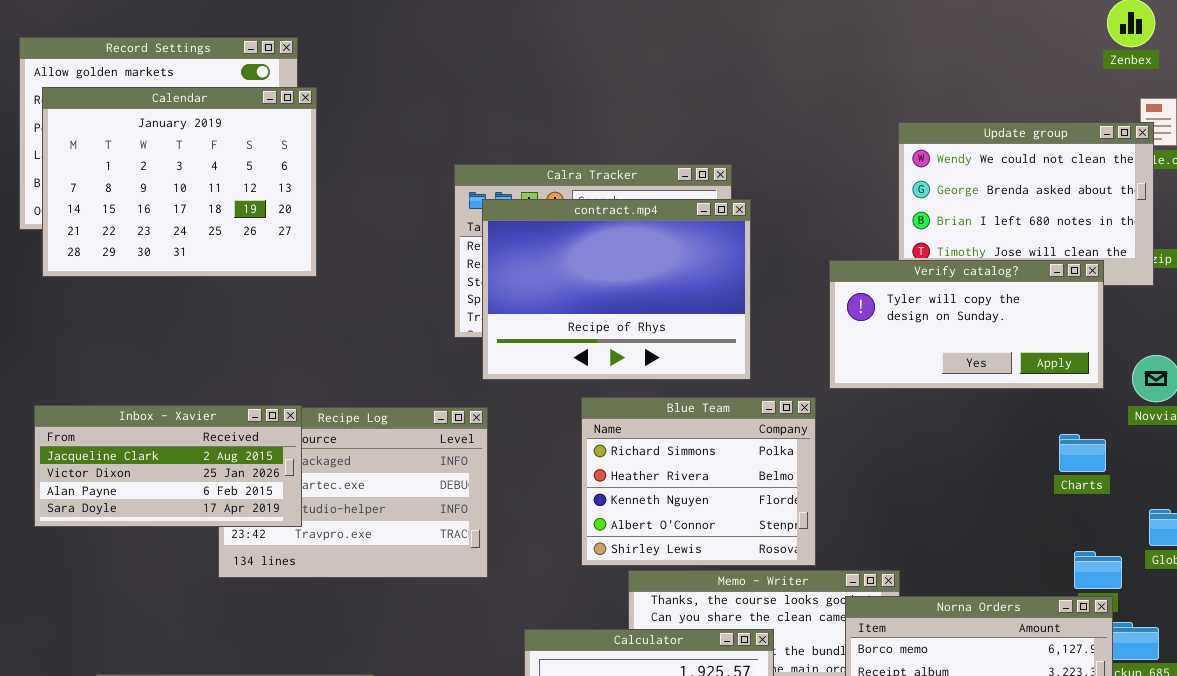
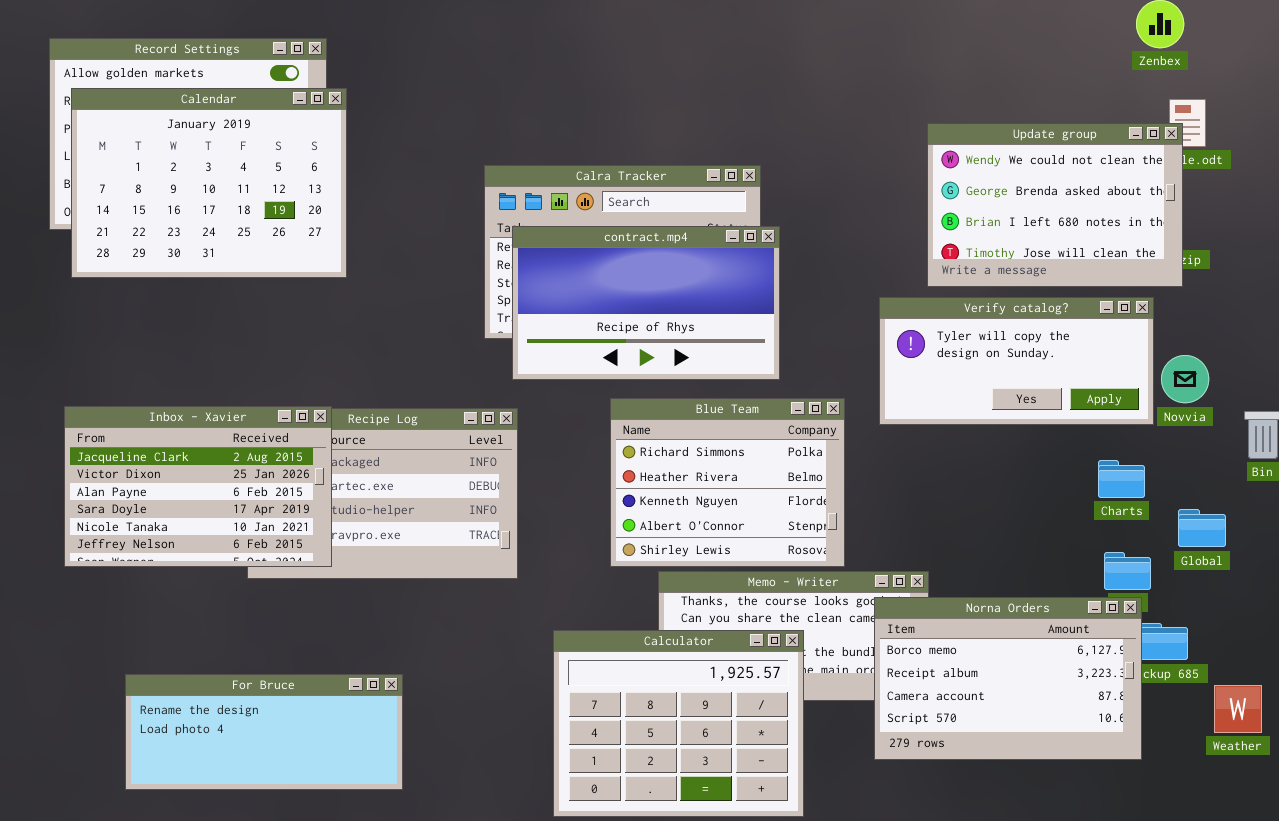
contract.mp4: [482,199,751,380] -> [512,226,780,380], resized
Verify catalog?: [829,260,1104,389] -> [879,297,1154,425], moved
Inbox - Xavier: [34,405,302,527] -> [64,406,332,567], resized
Charts: [1059,434,1106,472] -> [1098,460,1145,498], moved

